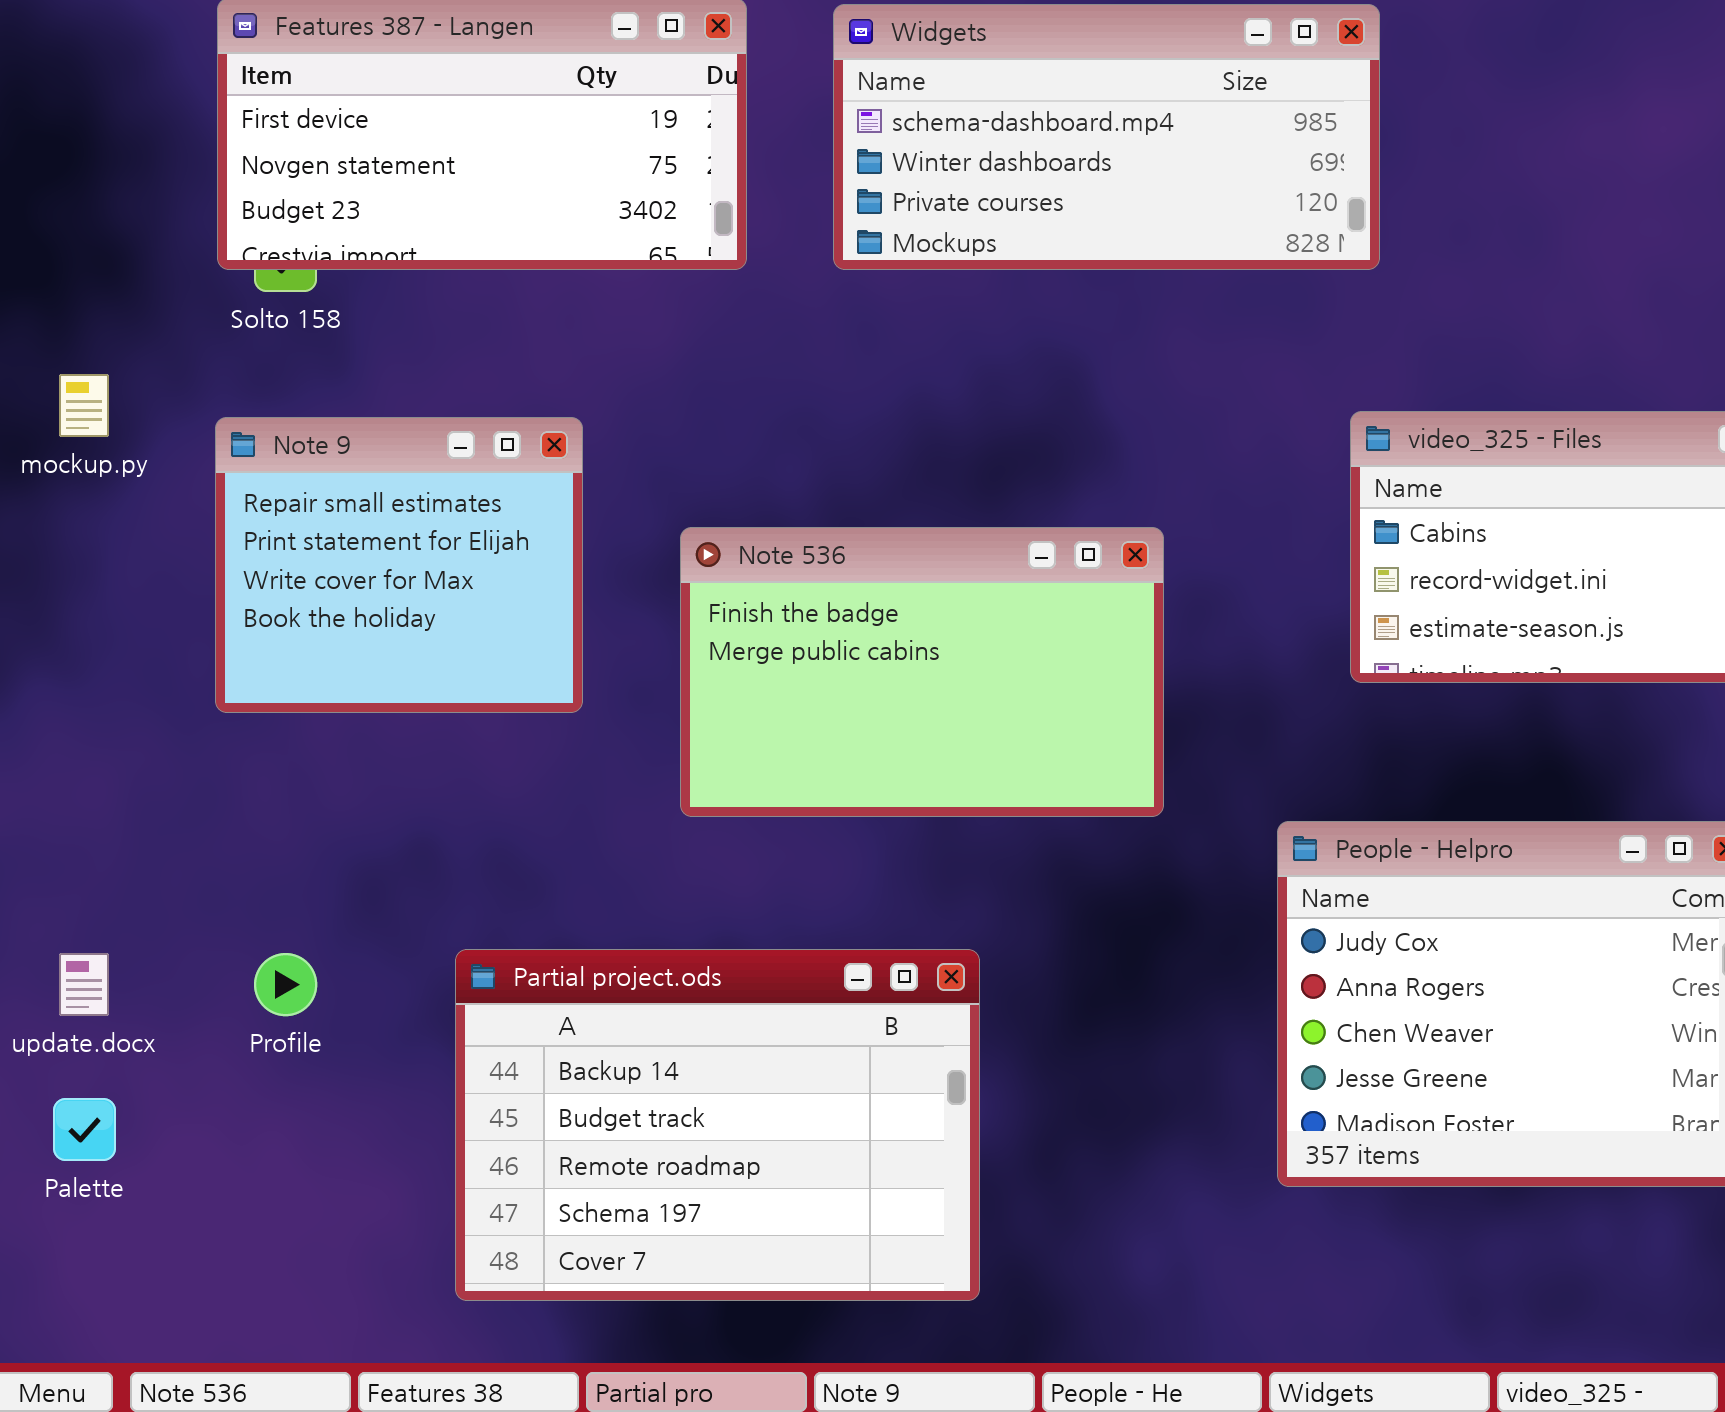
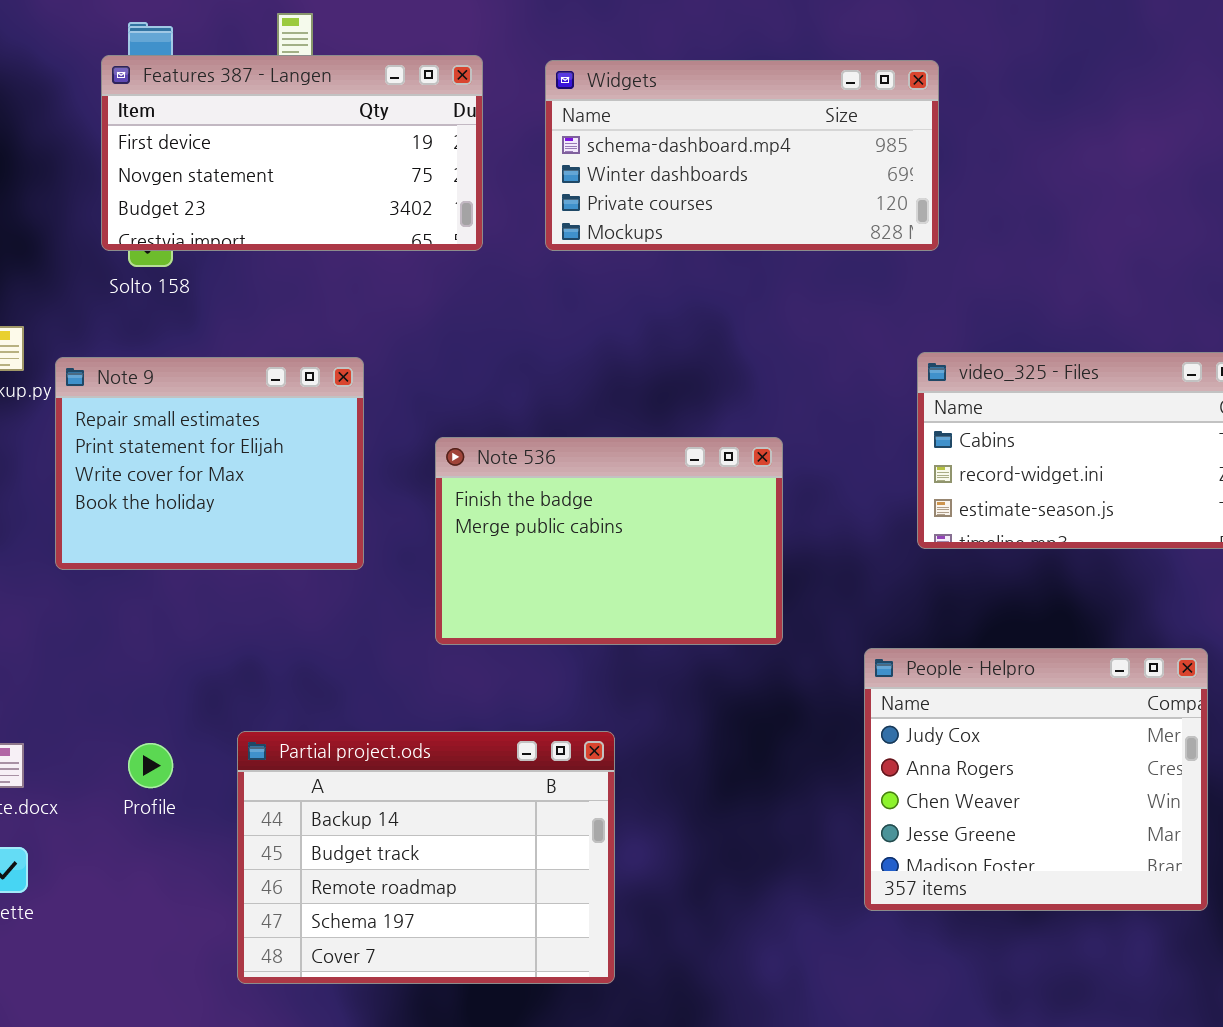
Note 9: [215,417,583,713] -> [55,357,364,570], resized
Partial project.ods: [455,949,980,1301] -> [237,731,615,984], moved

